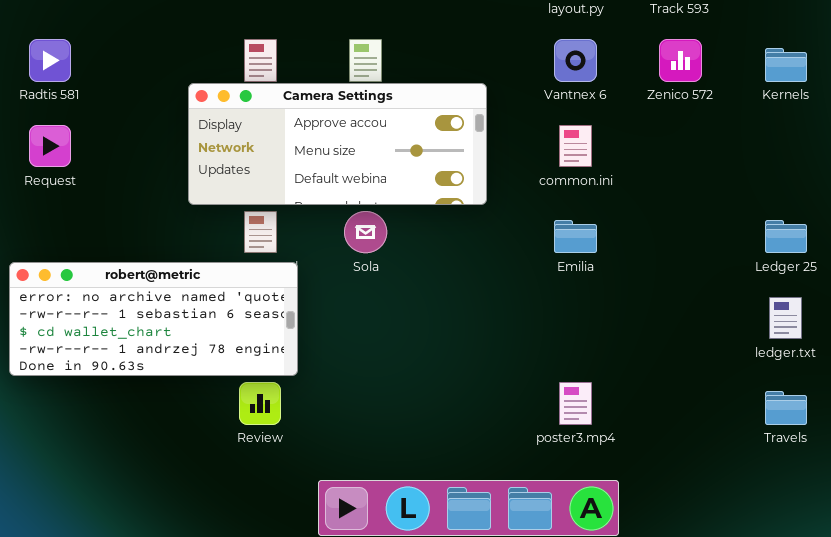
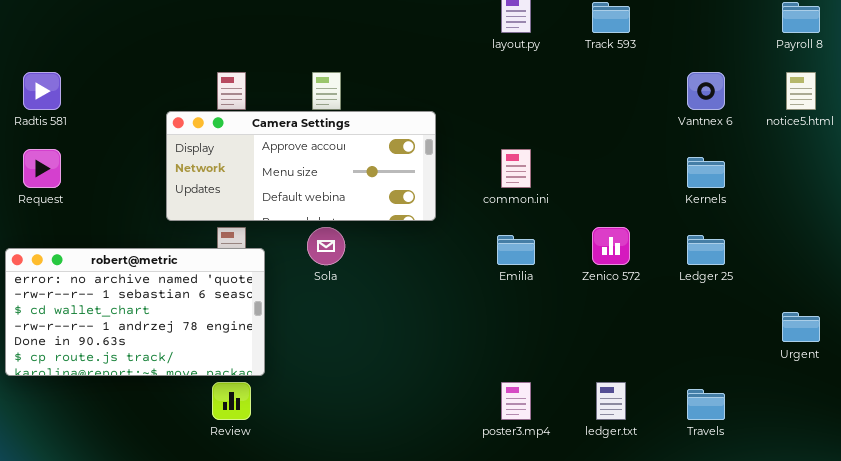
Vantnex 6: [554,39,597,82] -> [687,72,725,110], moved
Zenico 572: [659,39,702,82] -> [592,227,630,265], moved
Kernels: [765,48,807,82] -> [687,157,725,188], moved
robert@metric: [9,262,298,376] -> [5,248,265,376], resized
ledger.txt: [769,297,802,339] -> [596,382,626,420], moved

